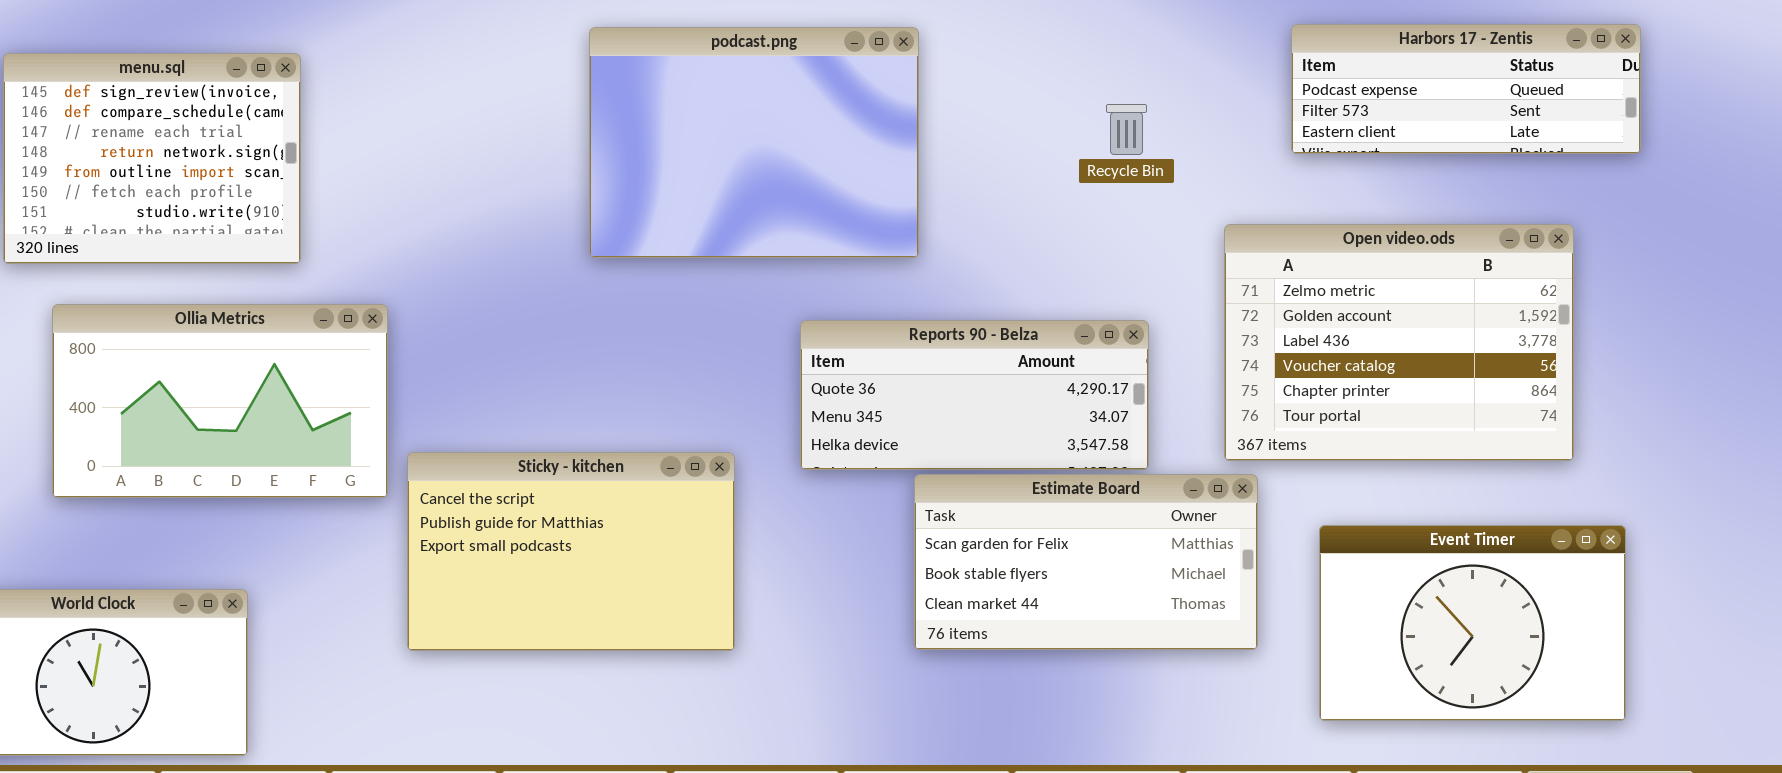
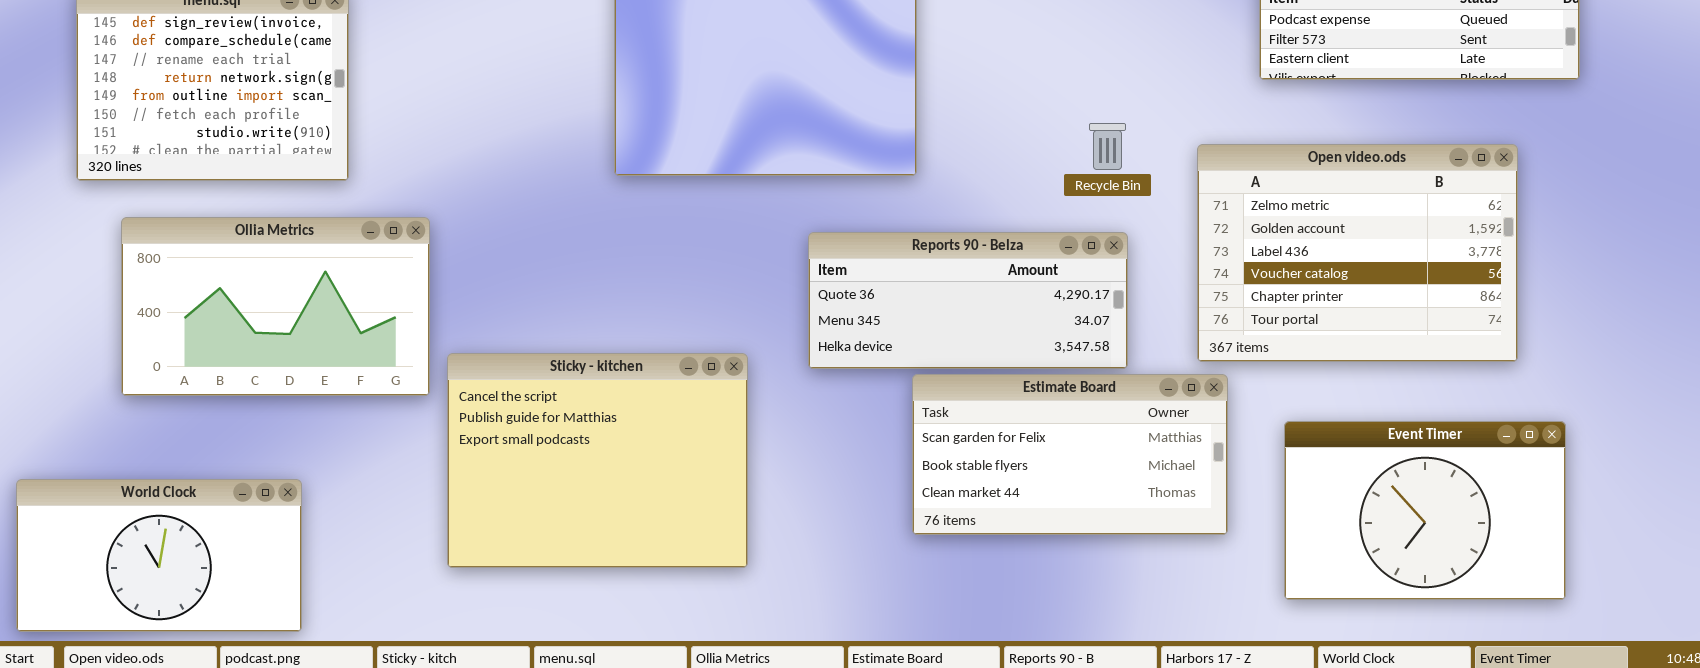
Recycle Bin: [1106,104,1147,155] -> [1089,123,1126,170], moved
Sticky - kitchen: [407,452,735,651] -> [447,353,748,568], resized

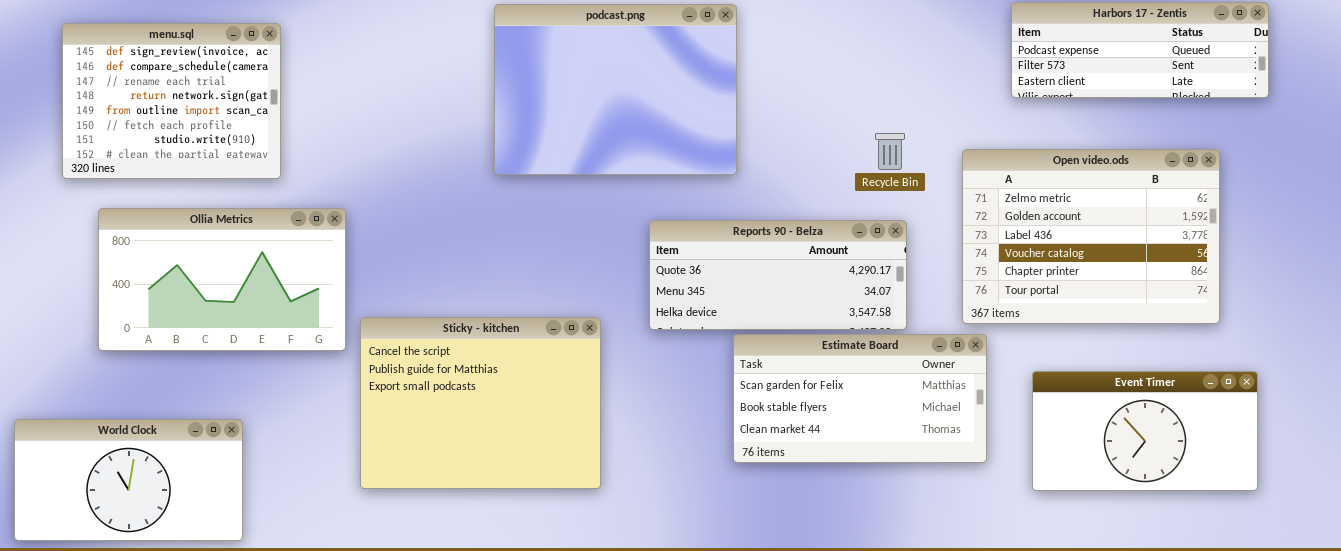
Event Timer: [1284,421,1566,600] -> [1032,371,1258,491], resized

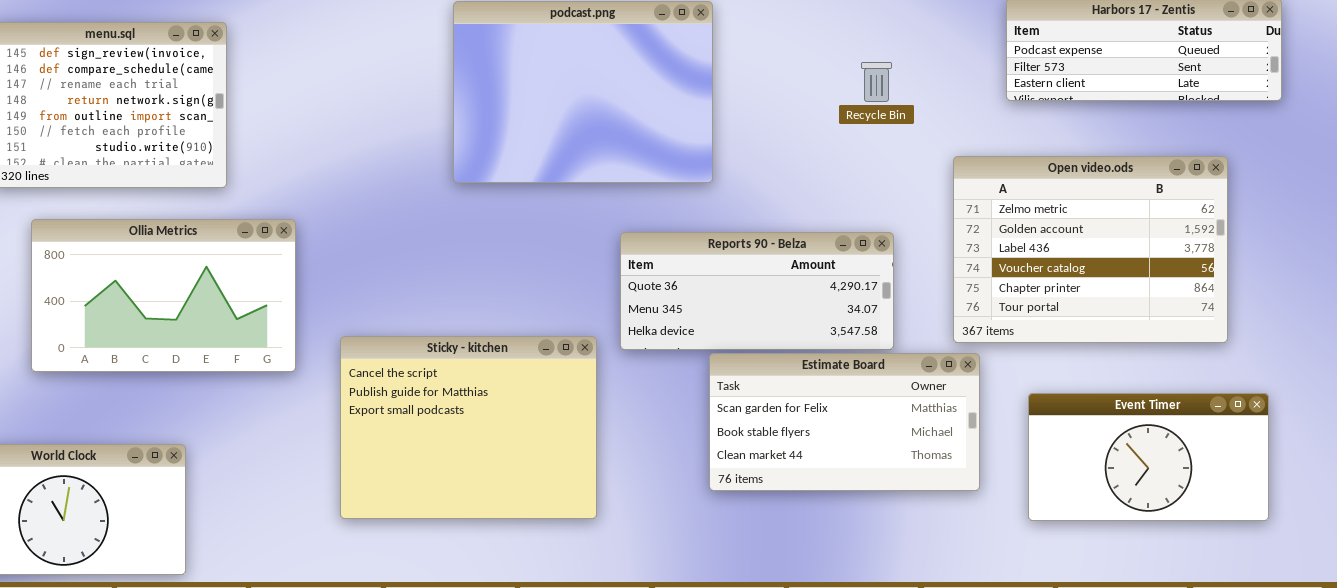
Recycle Bin: [875,133,905,170] -> [861,62,892,102], moved
Sticky - kitchen: [360,317,601,489] -> [340,336,597,519], moved

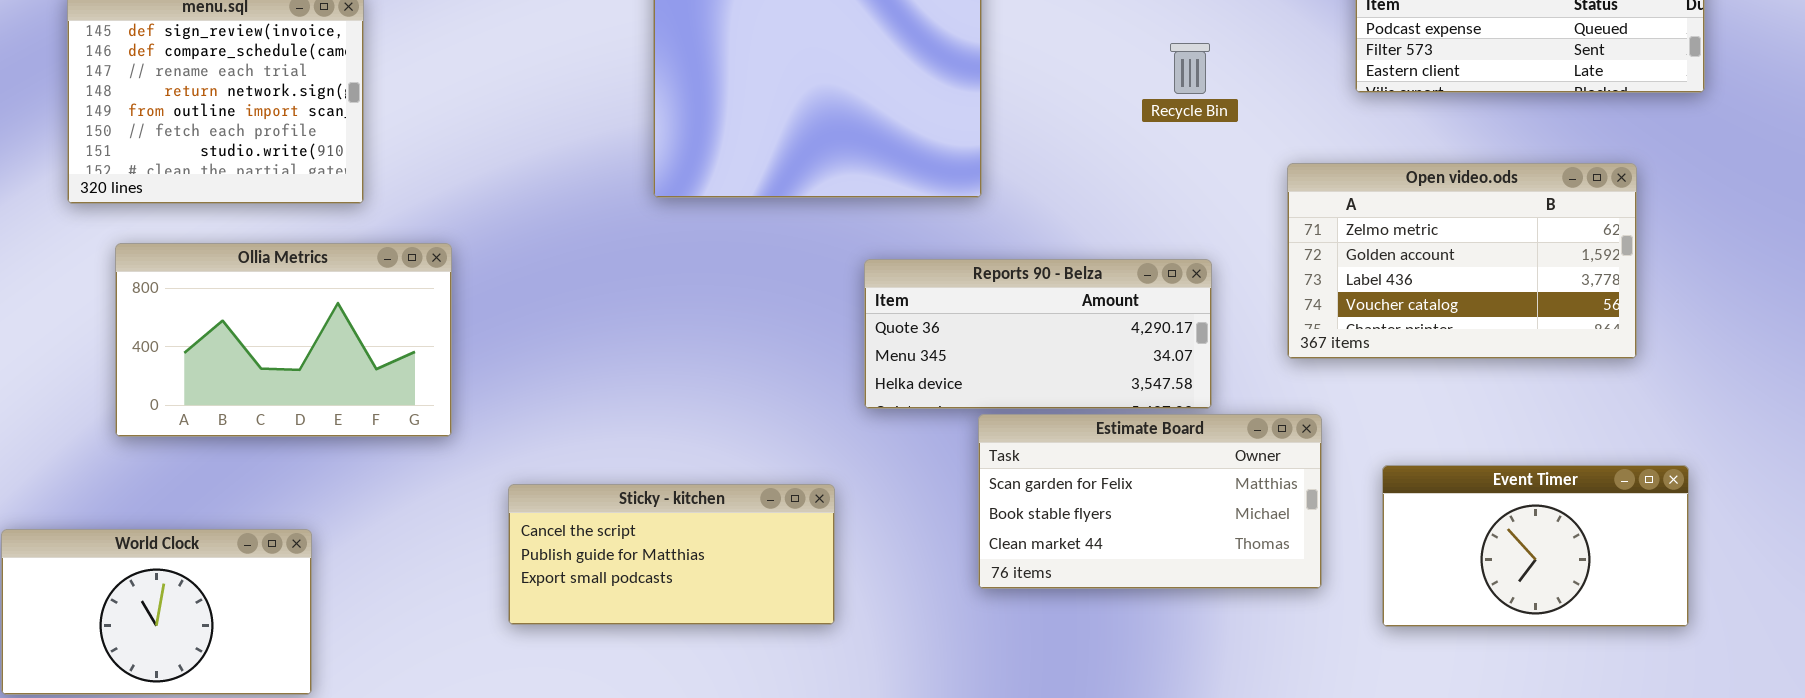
Open video.ods: [953,156,1228,343] -> [1287,163,1637,359], resized
Sticky - kitchen: [340,336,597,519] -> [508,484,835,625], resized

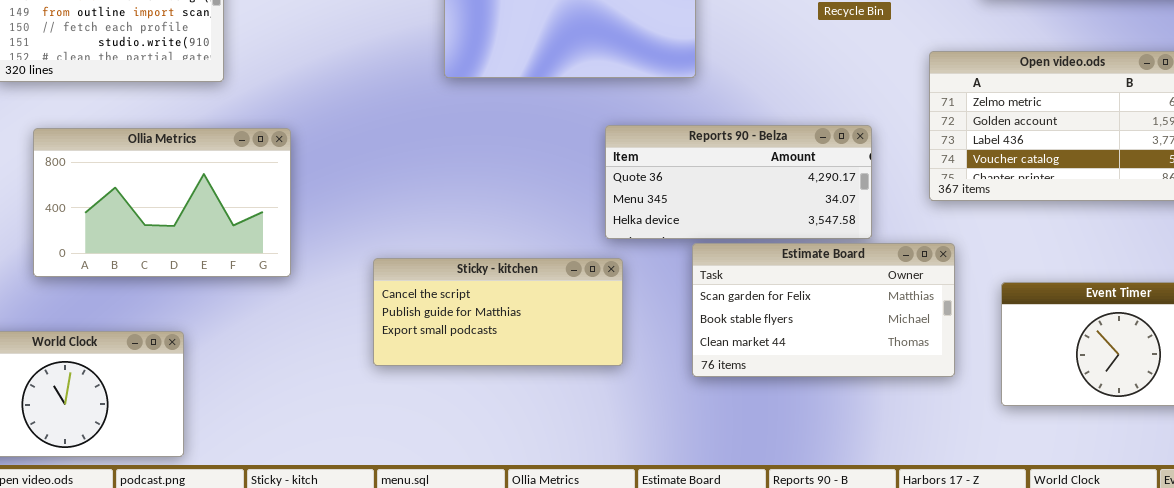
Ollia Metrics: [115,243,452,437] -> [33,128,291,277], moved
Sticky - kitchen: [508,484,835,625] -> [373,258,623,366], moved

